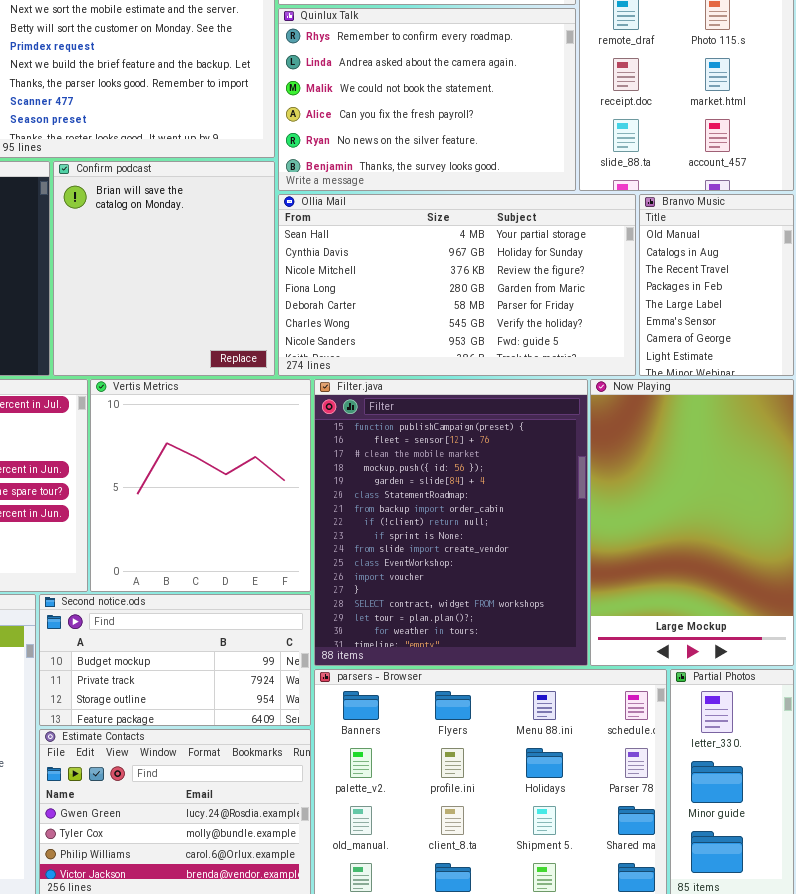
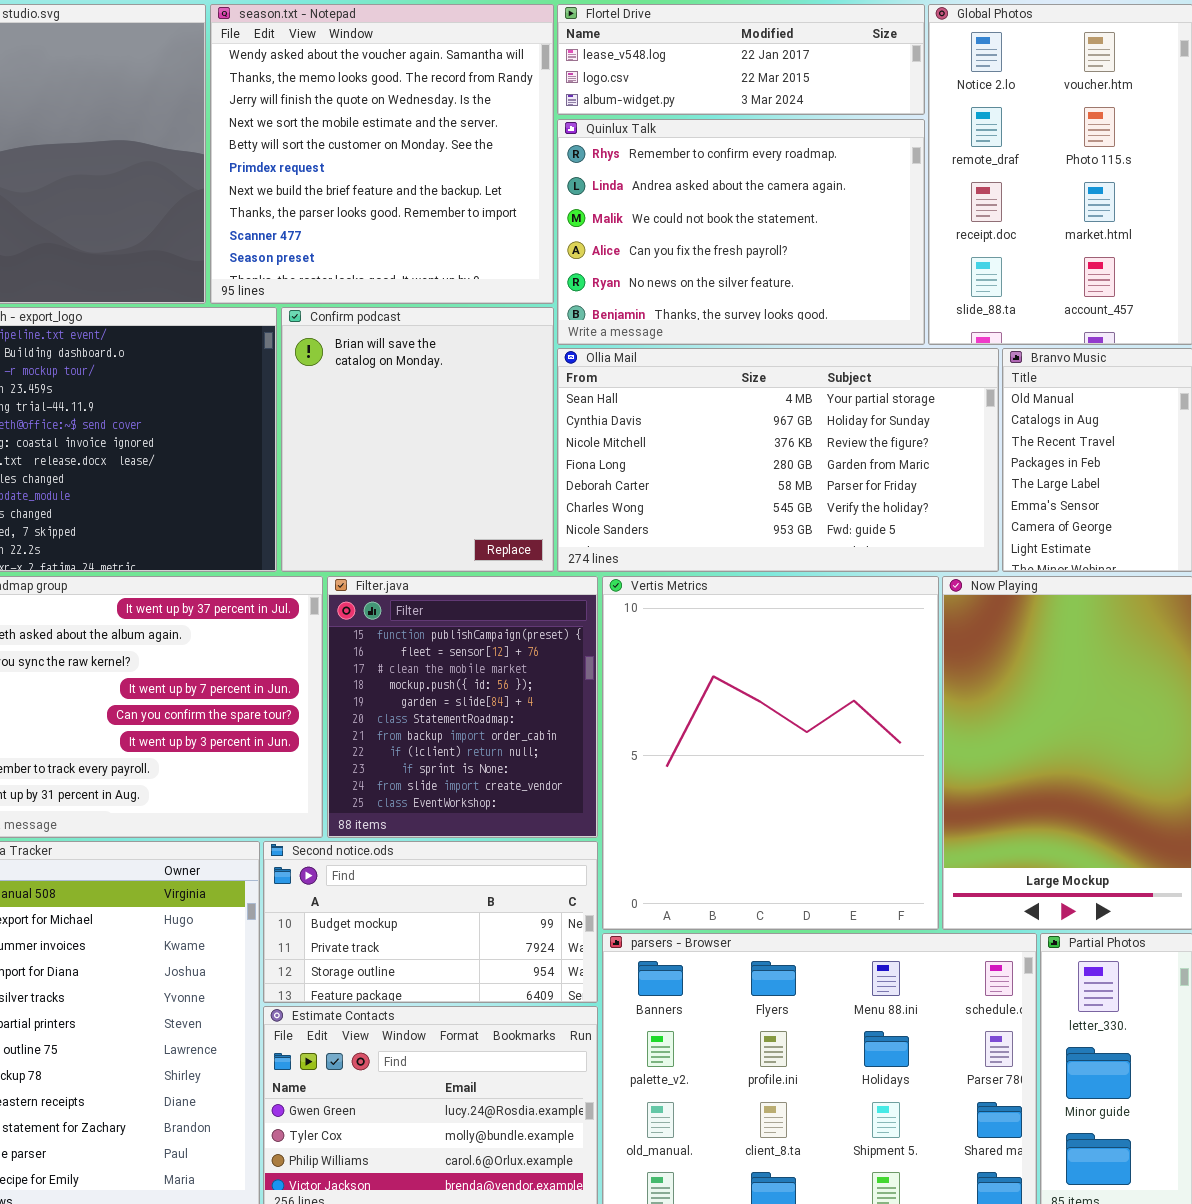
Vertis Metrics: [90,379,311,592] -> [602,576,939,930], moved, resized
Filter.java: [314,379,588,666] -> [327,576,598,838], moved, resized

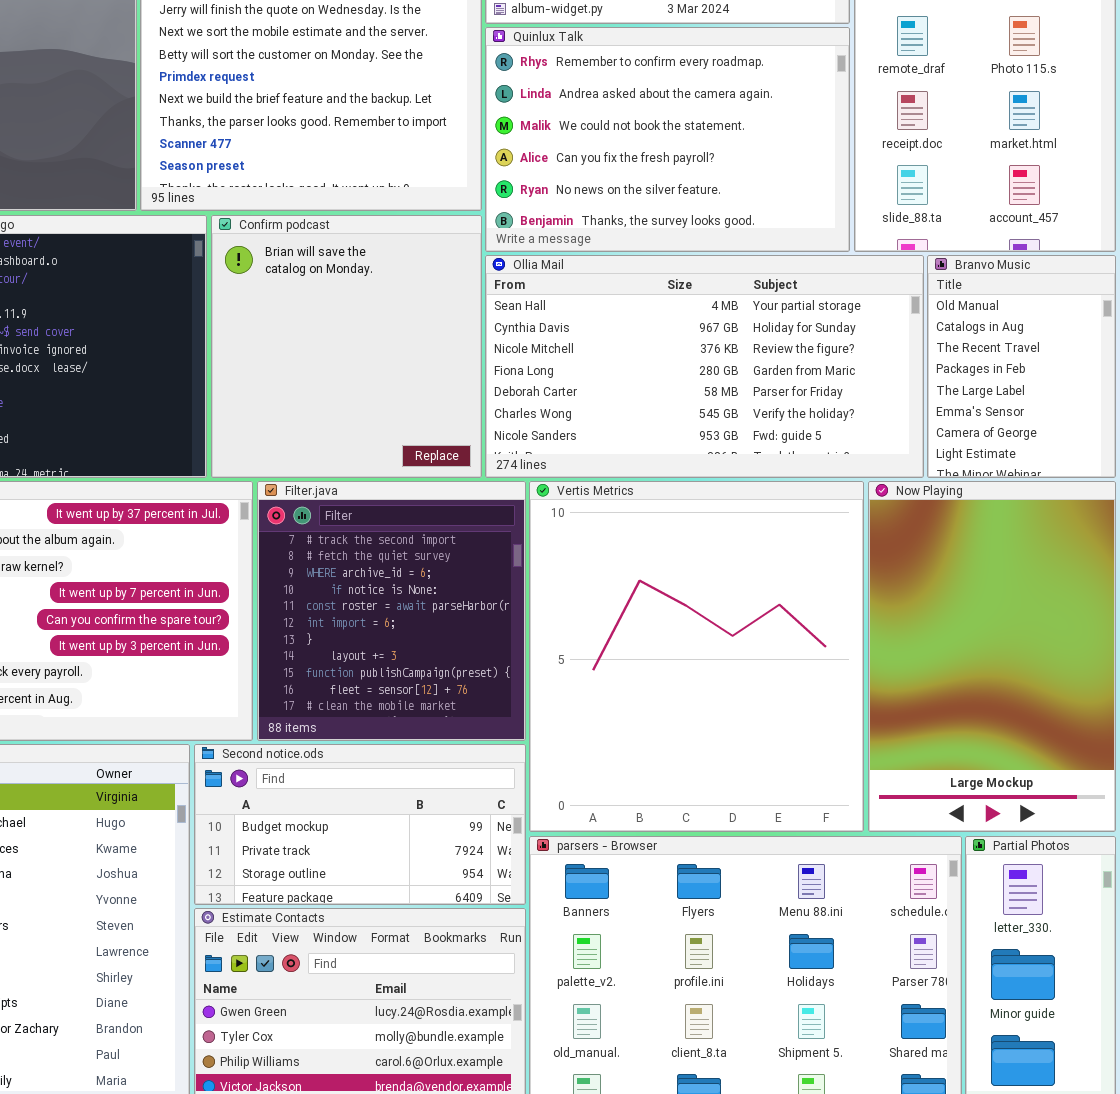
Filter.java: [327,576,598,838] -> [257,481,526,741], scrolled up 8 rows

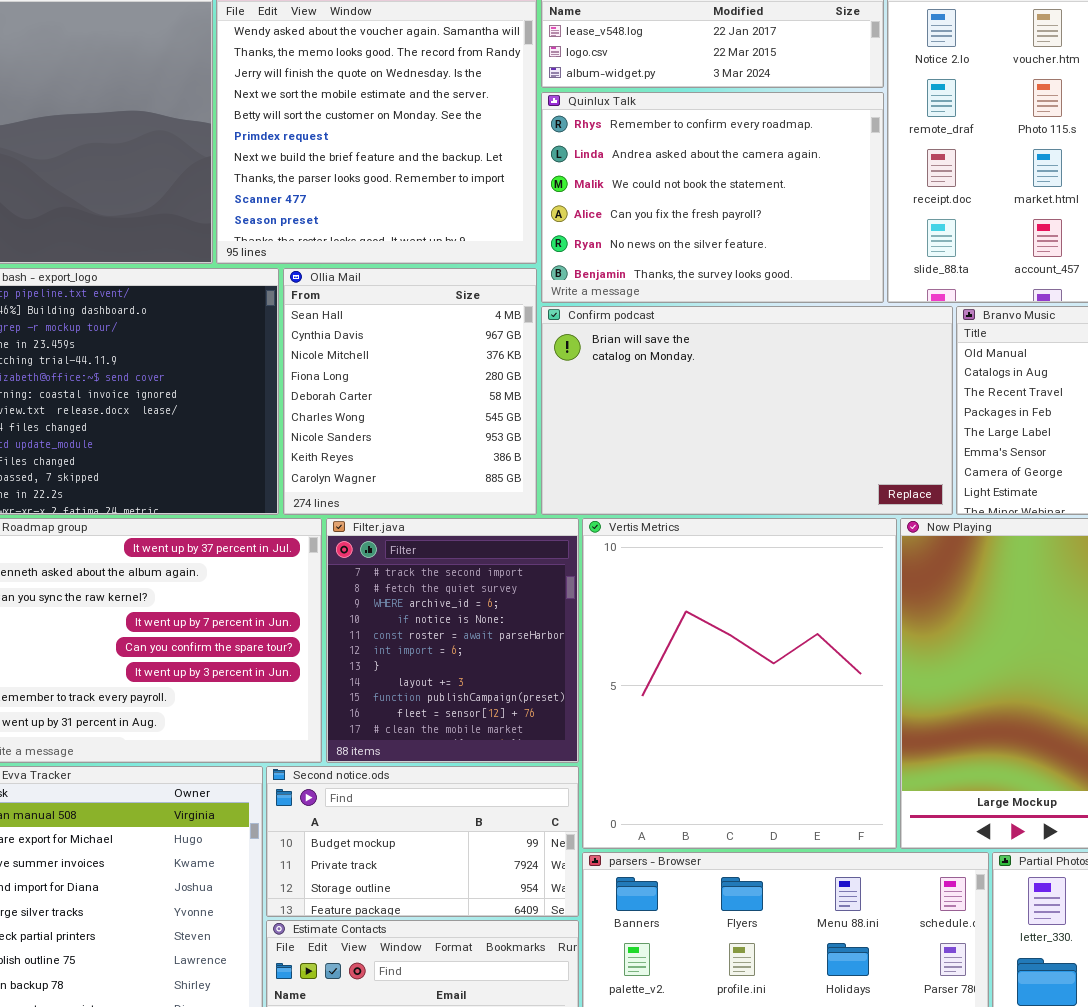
Confirm podcast: [211,215,482,478] -> [541,306,953,515], moved, resized
Ollia Mail: [485,255,924,478] -> [283,268,537,515], moved, resized

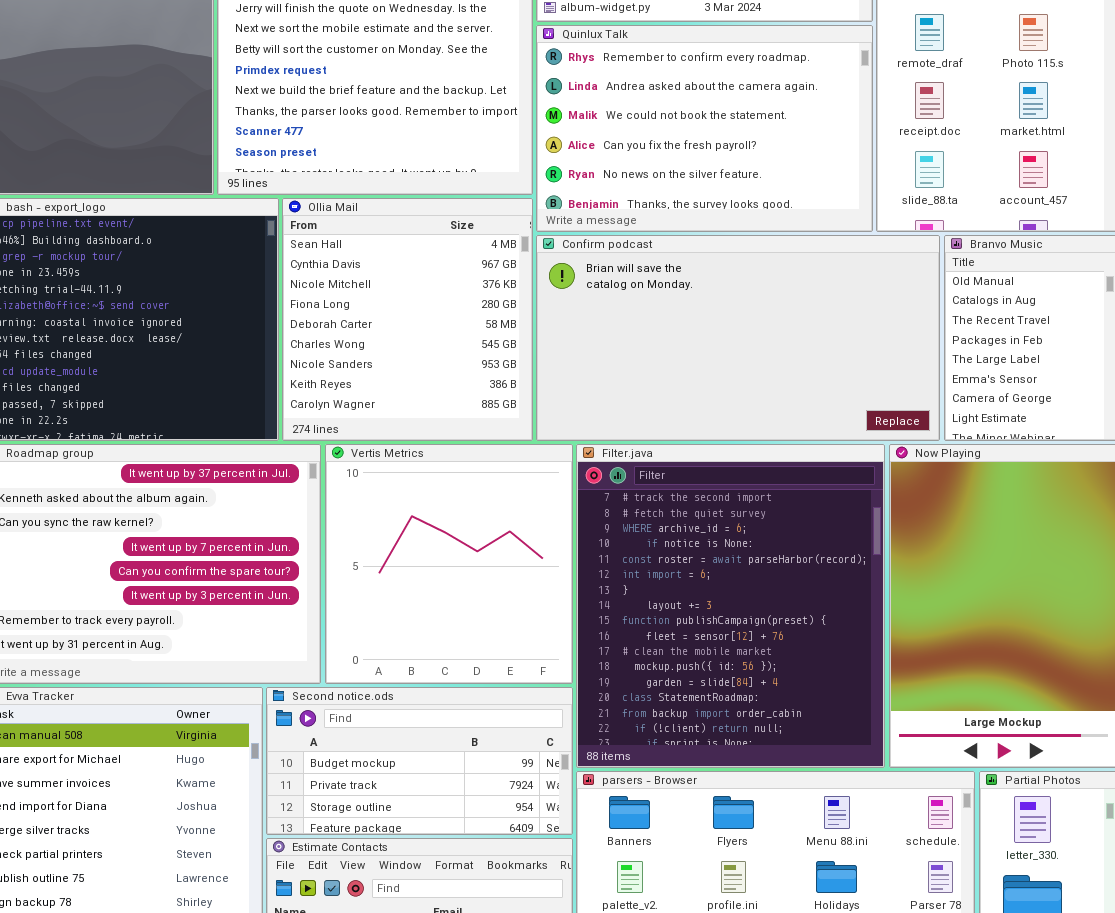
Filter.java: [326,518,579,763] -> [576,444,885,768], moved, resized
Vertis Metrics: [582,518,897,849] -> [325,444,573,684], moved, resized

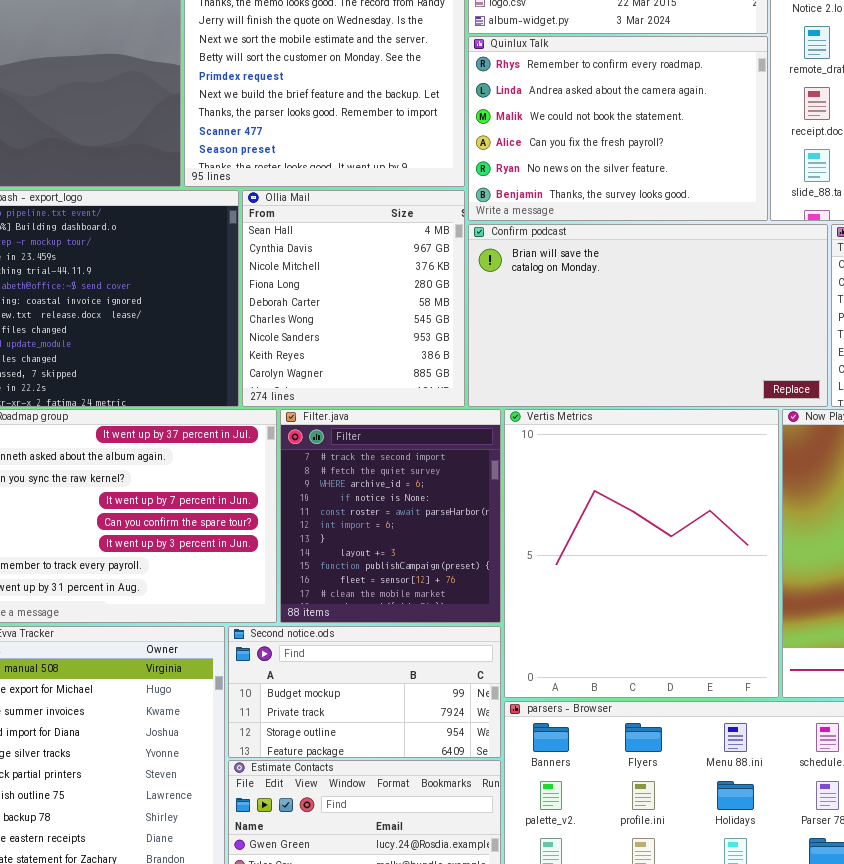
Vertis Metrics: [325,444,573,684] -> [504,409,779,698], moved, resized
Filter.java: [576,444,885,768] -> [280,409,501,623], moved, resized

